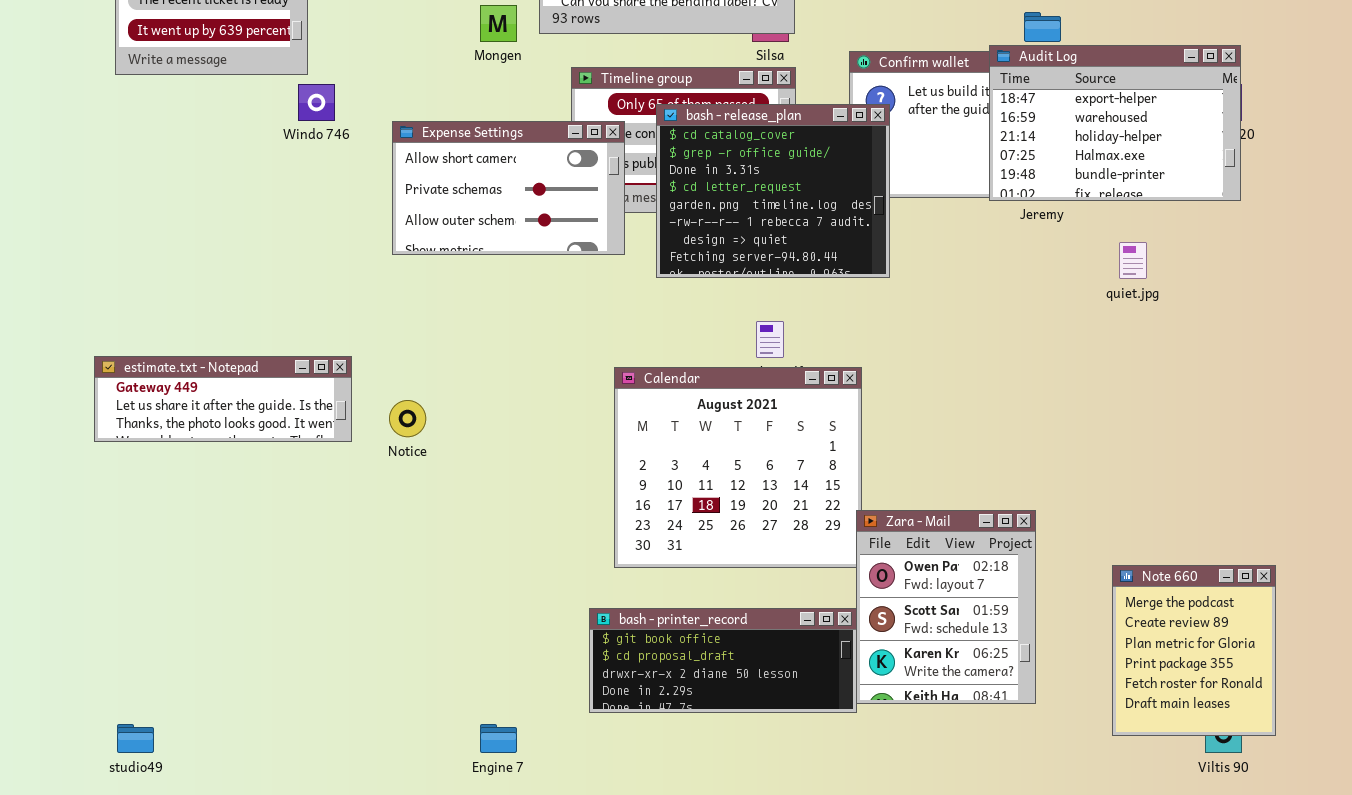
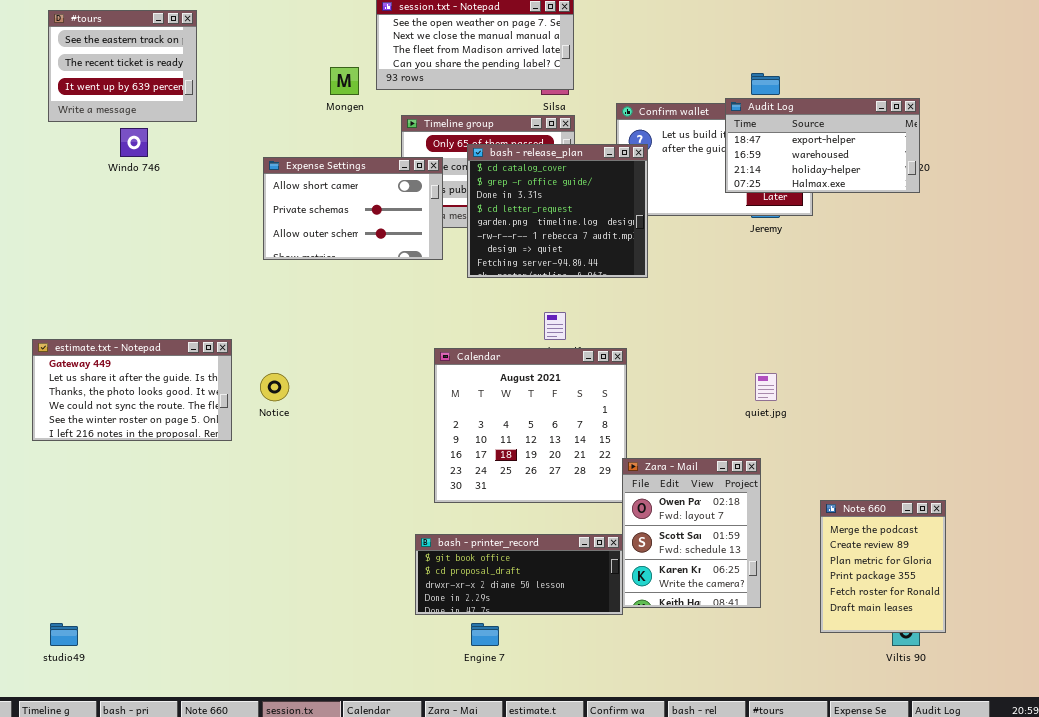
Audit Log: [989,45,1241,201] -> [725,98,920,193], resized
Windo 746: [298,84,335,121] -> [120,128,148,157], moved
quiet.jpg: [1119,242,1147,279] -> [755,373,777,401], moved
estimate.txt - Notepad: [94,356,352,442] -> [32,339,232,441], resized
Engine 7: [480,724,517,753] -> [471,623,499,646], moved

